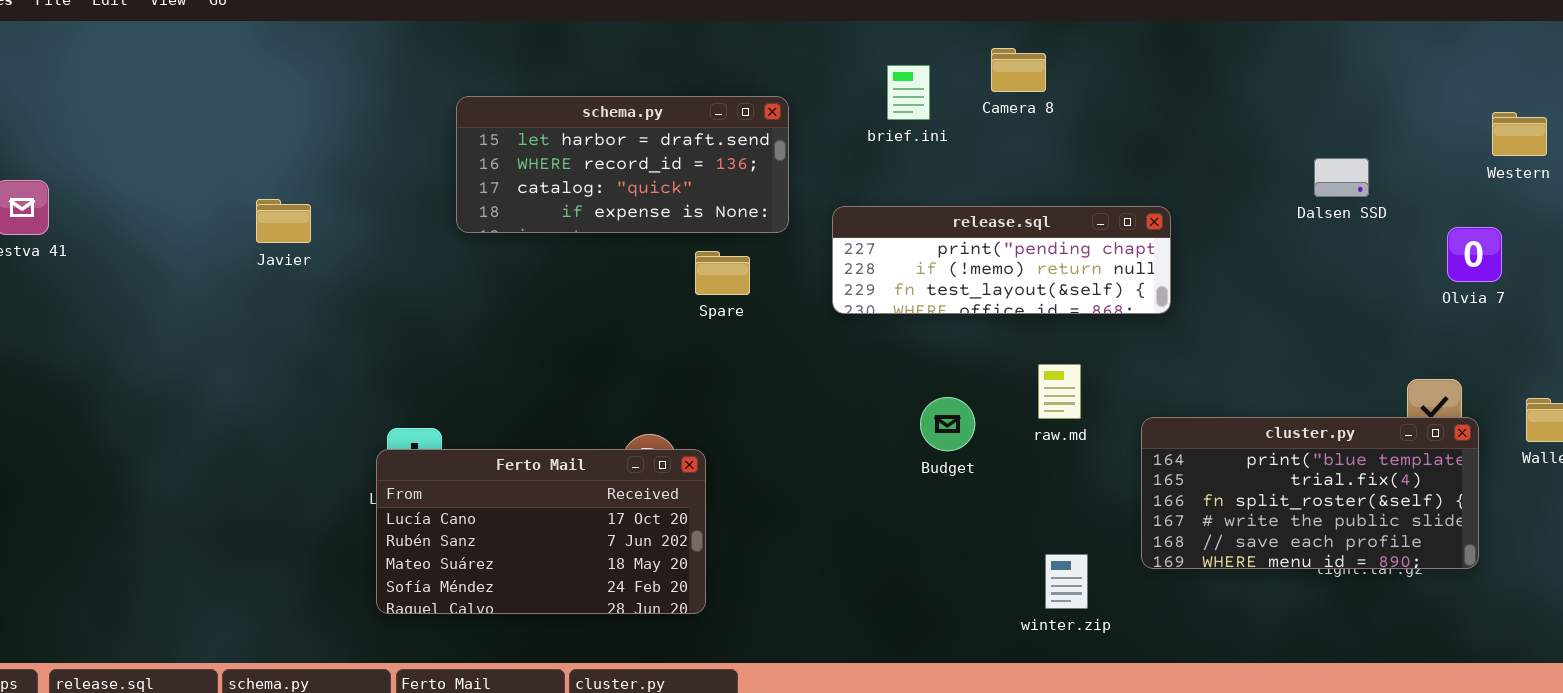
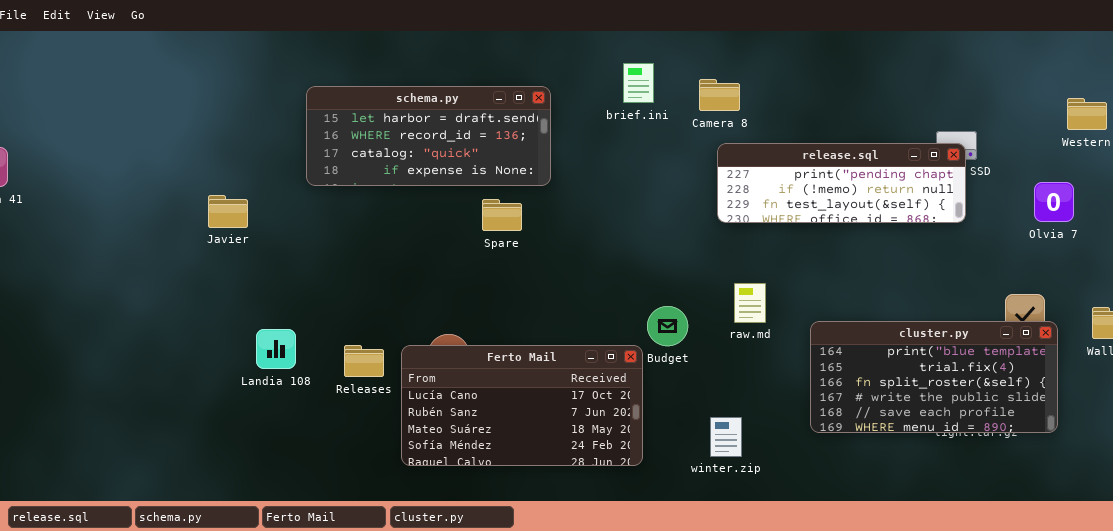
Camera 8: [991,48,1046,92] -> [699,79,740,111], moved
Javier: [256,199,311,243] -> [208,195,248,228], moved
release.sql: [832,206,1171,314] -> [717,143,966,223], moved
Ferto Mail: [376,449,706,614] -> [401,345,643,466], moved
winter.zip: [1045,554,1088,609] -> [710,417,742,457], moved

